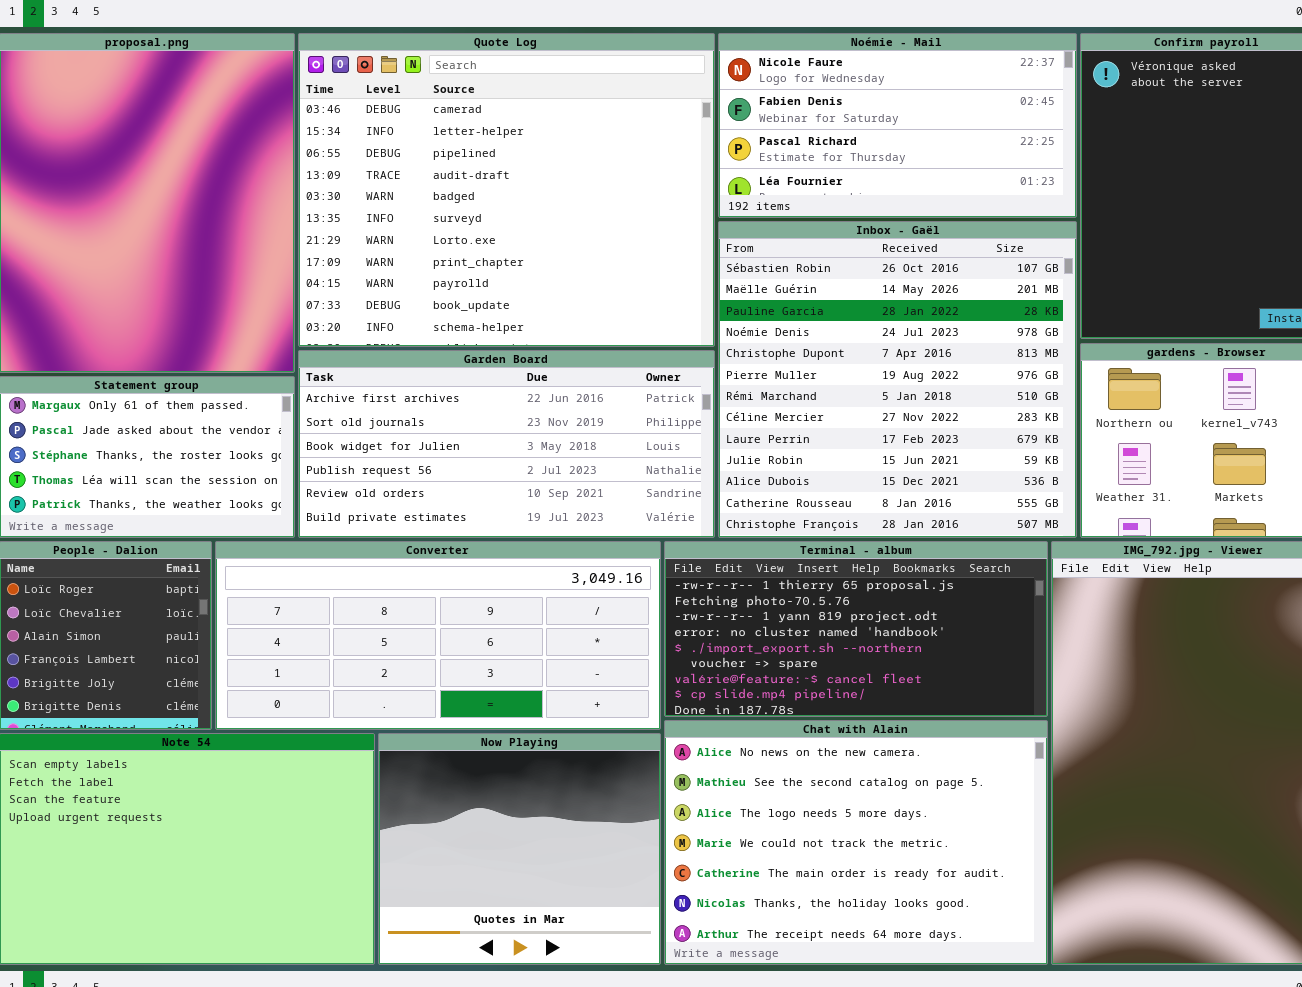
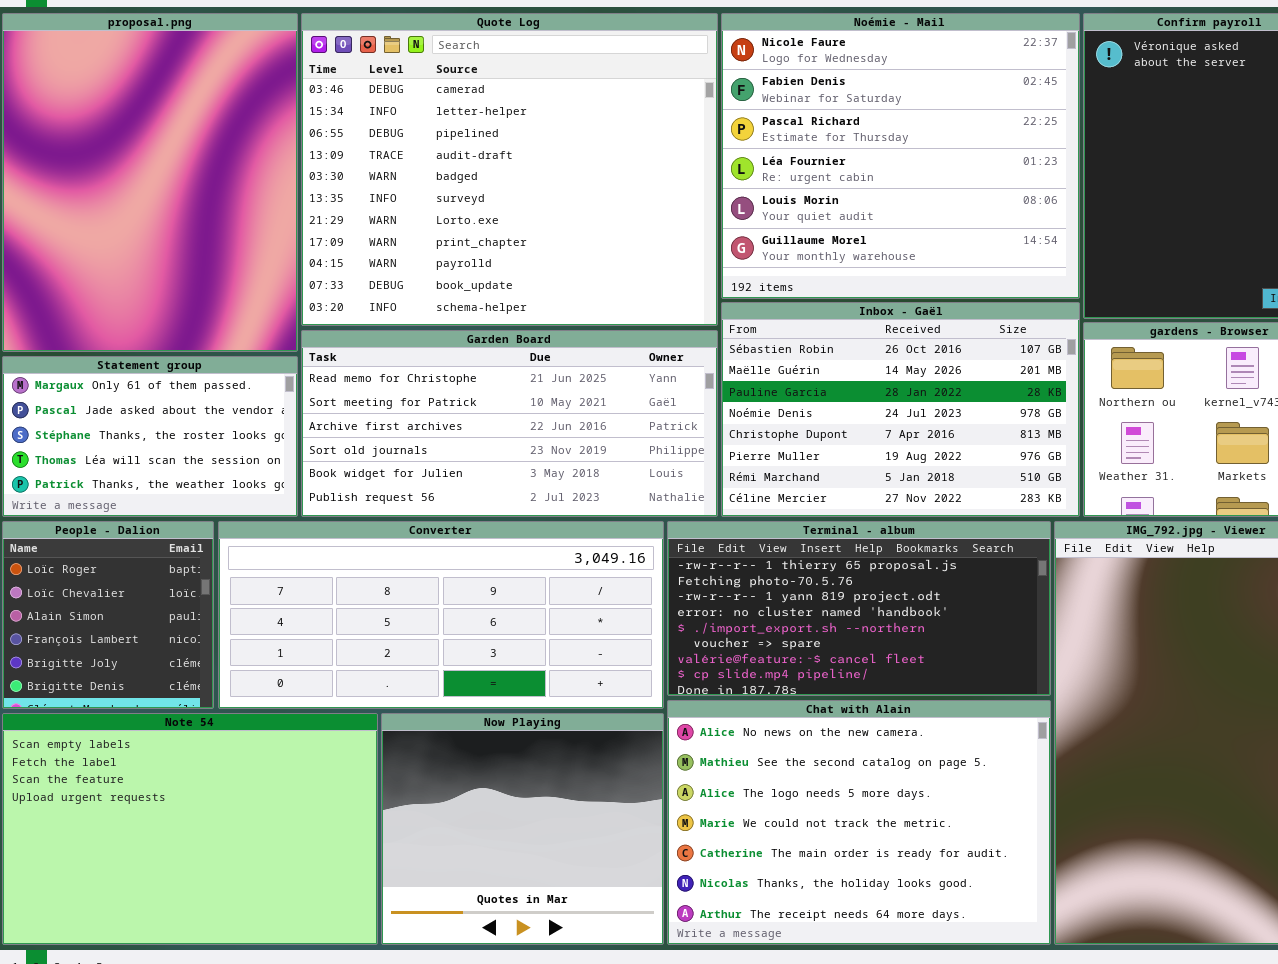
Noémie - Mail: [718,33,1077,218] -> [721,13,1080,299], resized
Inbox - Gaël: [718,221,1077,538] -> [721,302,1080,517], resized
Garden Board: [298,350,715,538] -> [301,330,718,517], scrolled up 2 rows

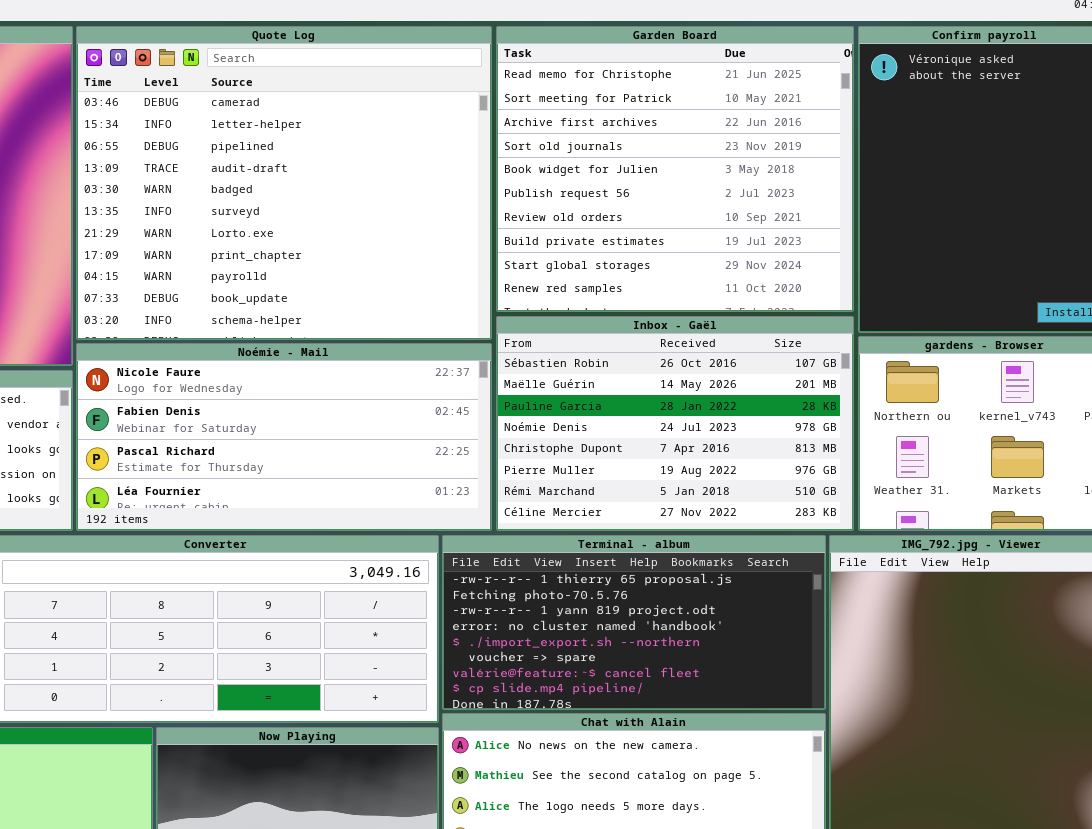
Noémie - Mail: [721,13,1080,299] -> [76,343,492,531], moved, resized
Garden Board: [301,330,718,517] -> [496,26,854,312], moved, resized

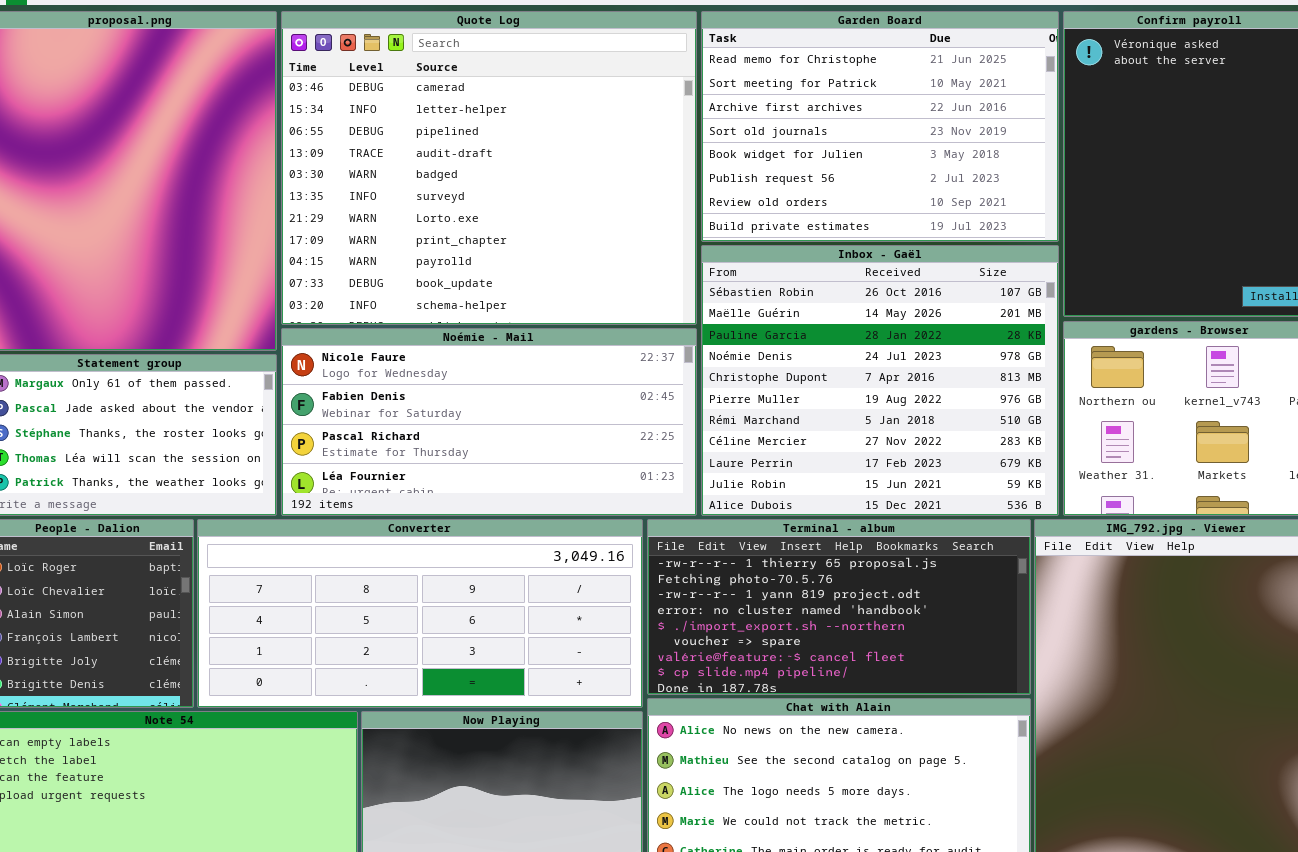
Garden Board: [496,26,854,312] -> [701,11,1059,242], resized
Inbox - Gaël: [496,316,854,531] -> [701,245,1059,516], resized

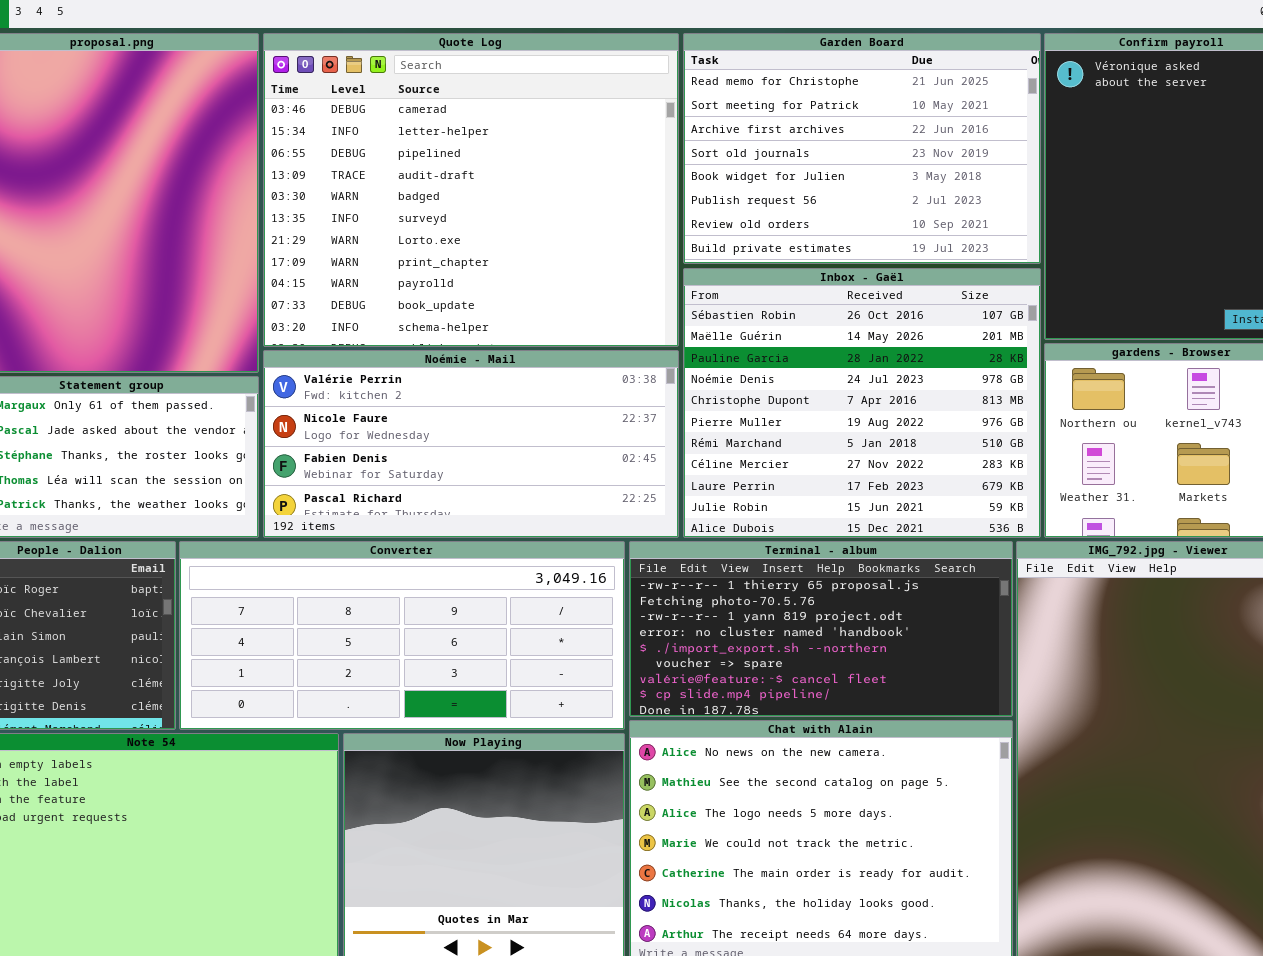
Noémie - Mail: [281,328,697,516] -> [263,350,679,538], scrolled up 1 row

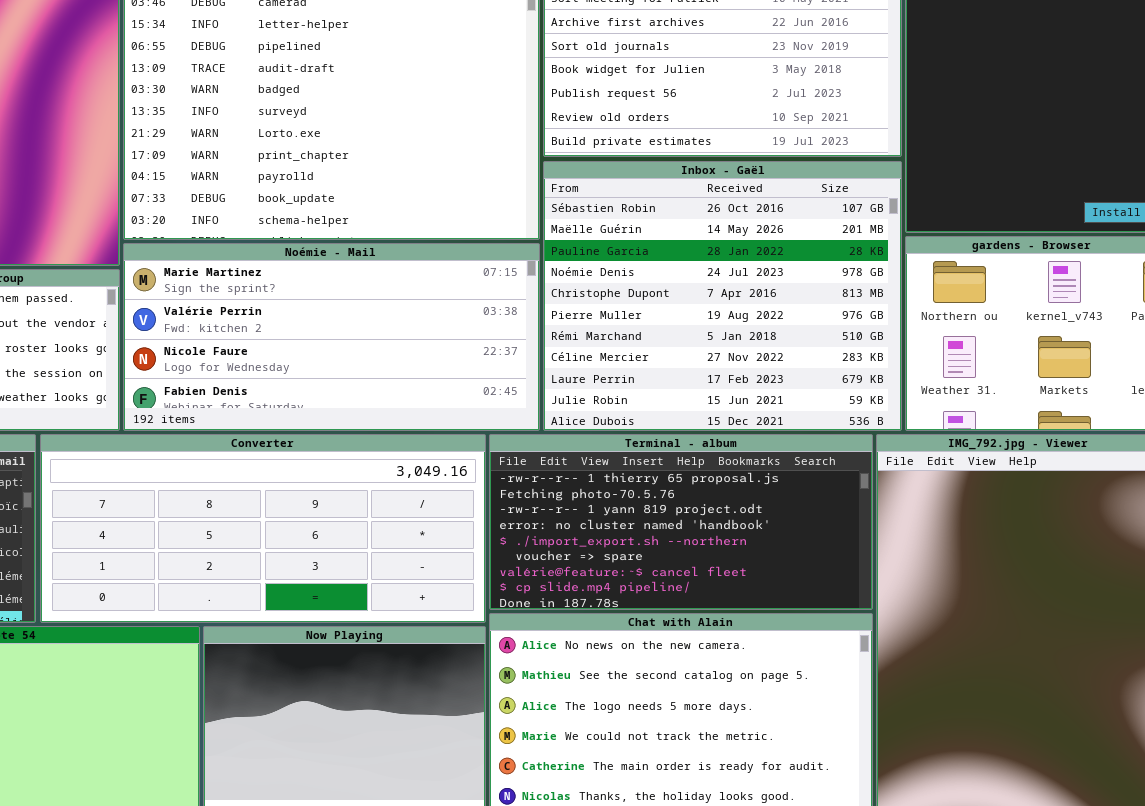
Noémie - Mail: [263,350,679,538] -> [123,243,540,431], scrolled up 1 row

